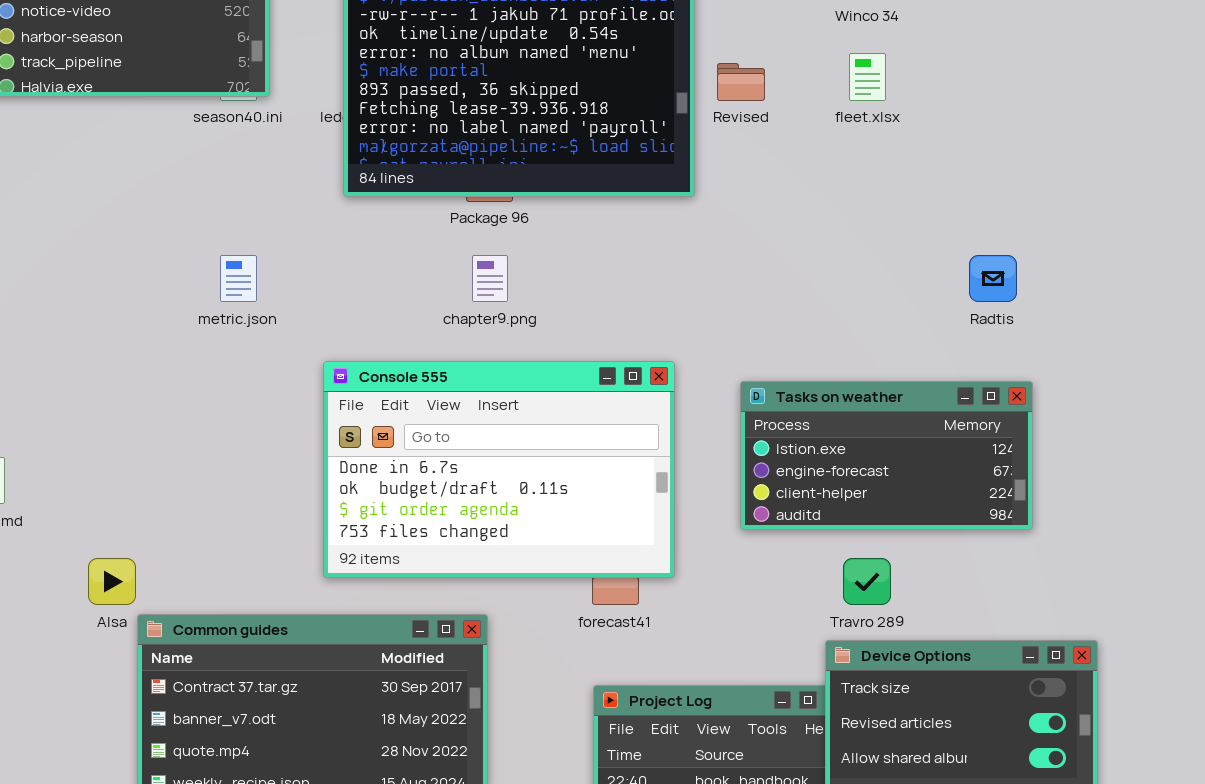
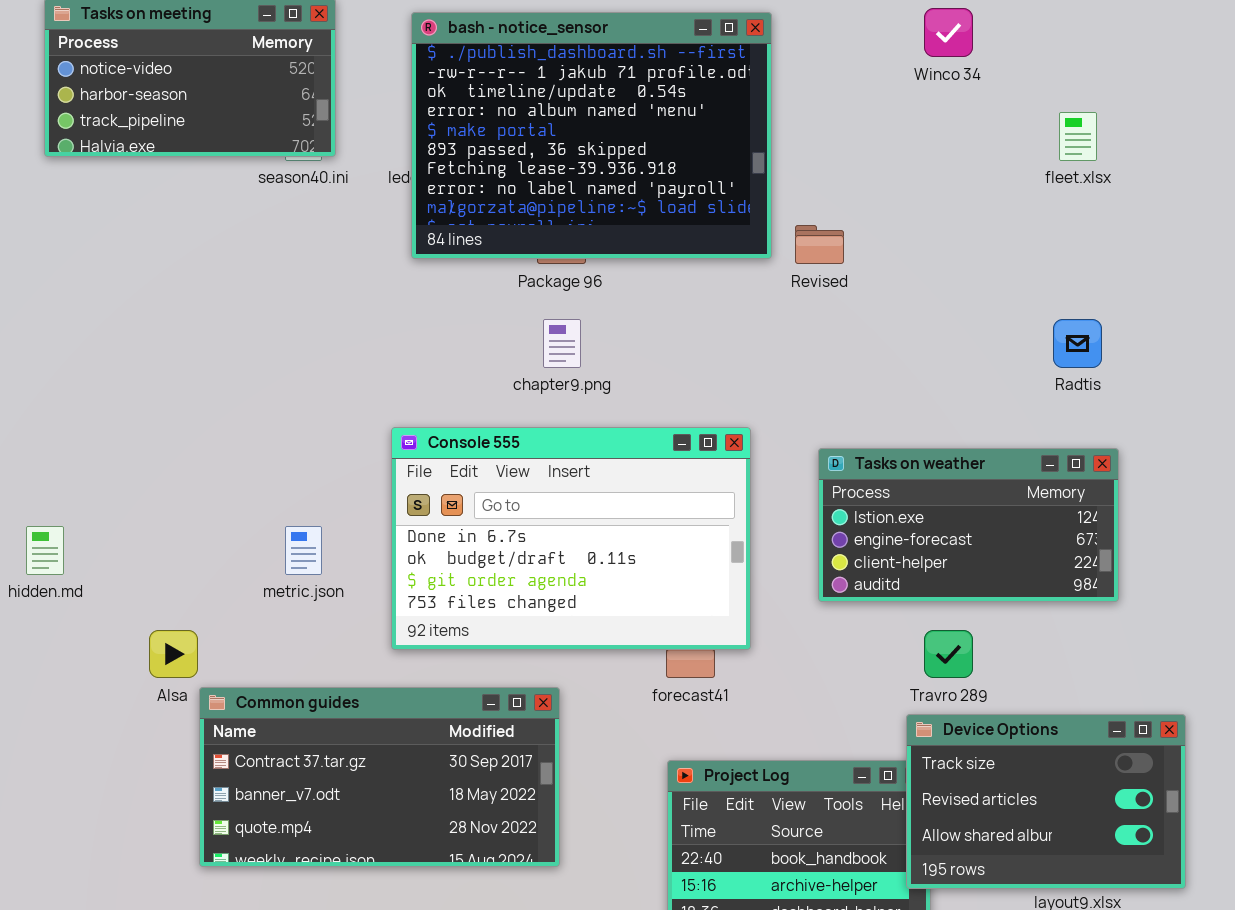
fleet.xlsx: [849,53,886,101] -> [1059,112,1097,161], moved
Revised: [717,63,765,101] -> [795,225,844,264], moved
metric.json: [220,255,257,302] -> [285,526,322,575], moved

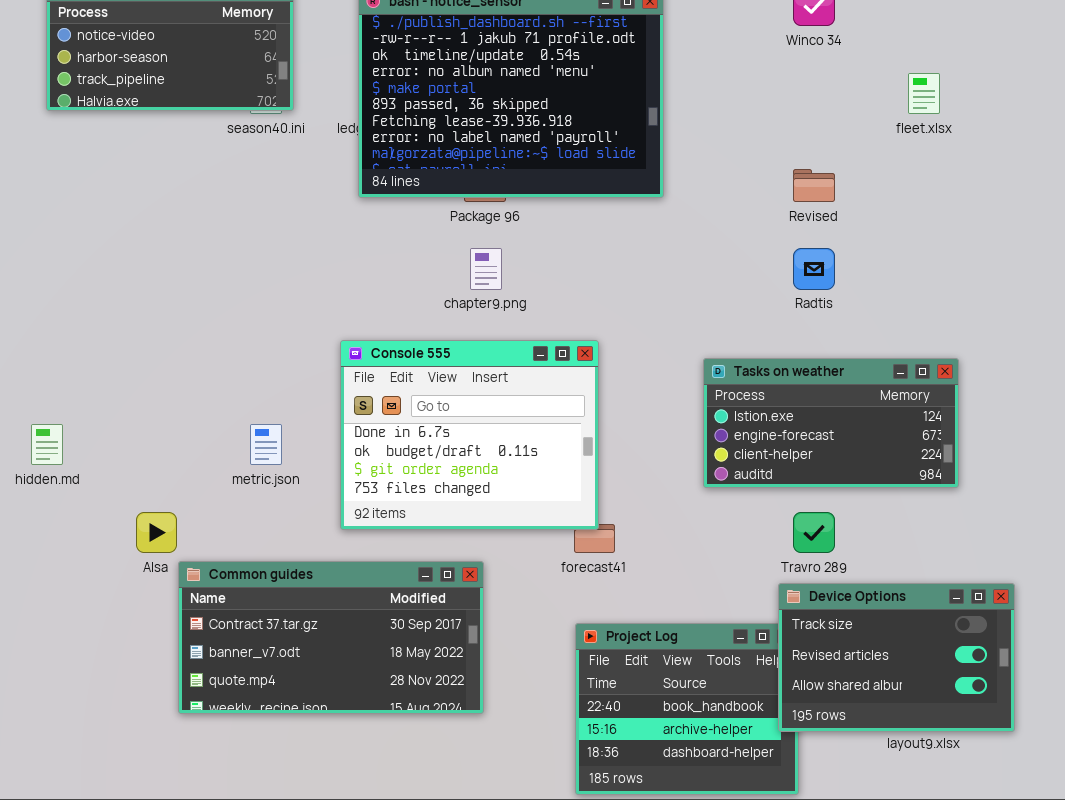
Revised: [795,225,844,264] -> [793,169,835,202], moved
Radtis: [1053,319,1102,368] -> [793,248,835,290], moved
Console 555: [391,427,751,650] -> [340,340,599,530], resized

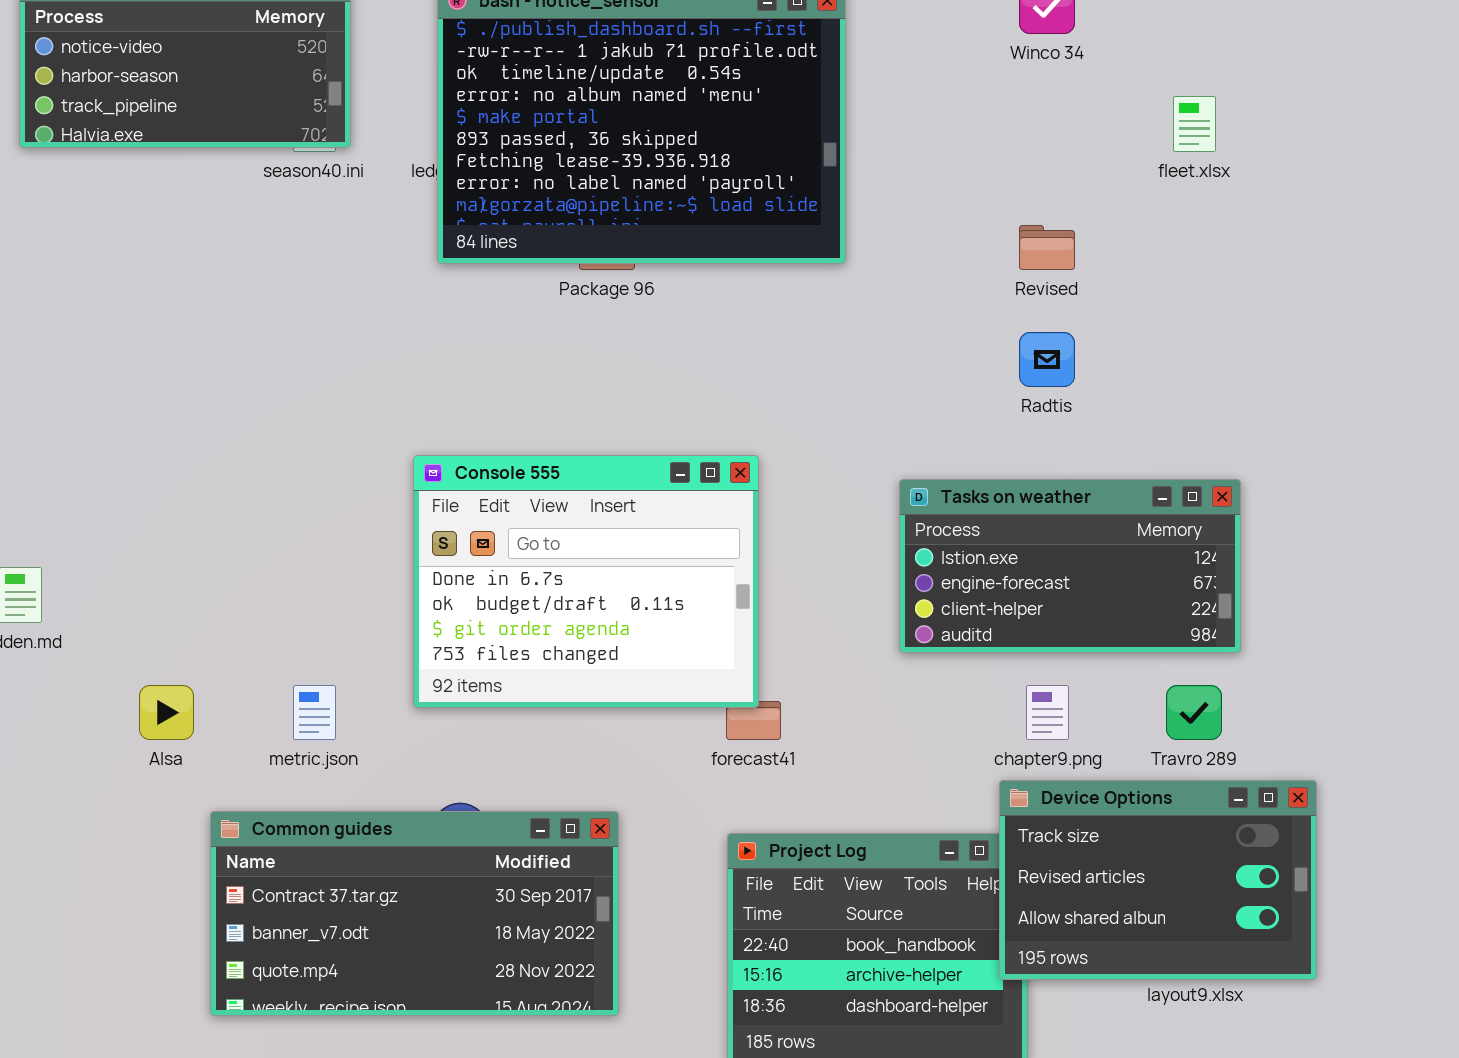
chapter9.png: [470,248,502,290] -> [1026,685,1069,740], moved
metric.json: [250,424,282,465] -> [293,685,336,740], moved
Travro 289: [793,512,835,553] -> [1166,685,1222,740], moved
Common guides: [178,561,484,714] -> [210,811,619,1016], moved

